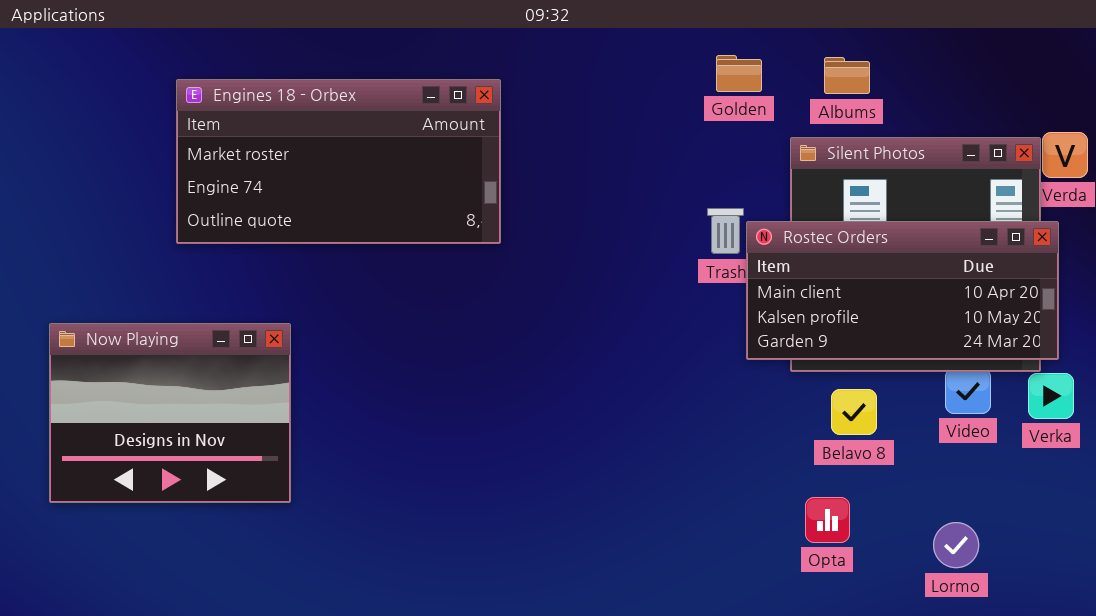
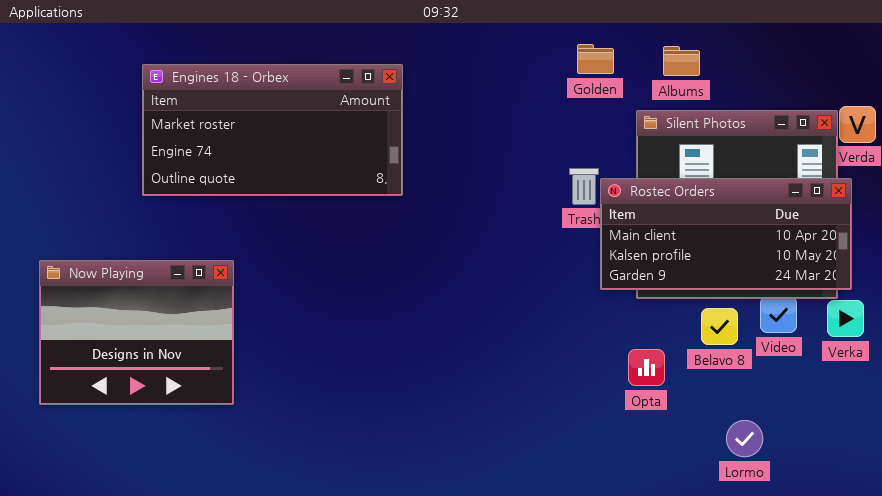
Belavo 8: [831,389,877,435] -> [701,308,738,345], moved
Opta: [805,497,850,543] -> [628,349,665,386], moved
Lormo: [933,522,979,568] -> [726,420,763,457], moved

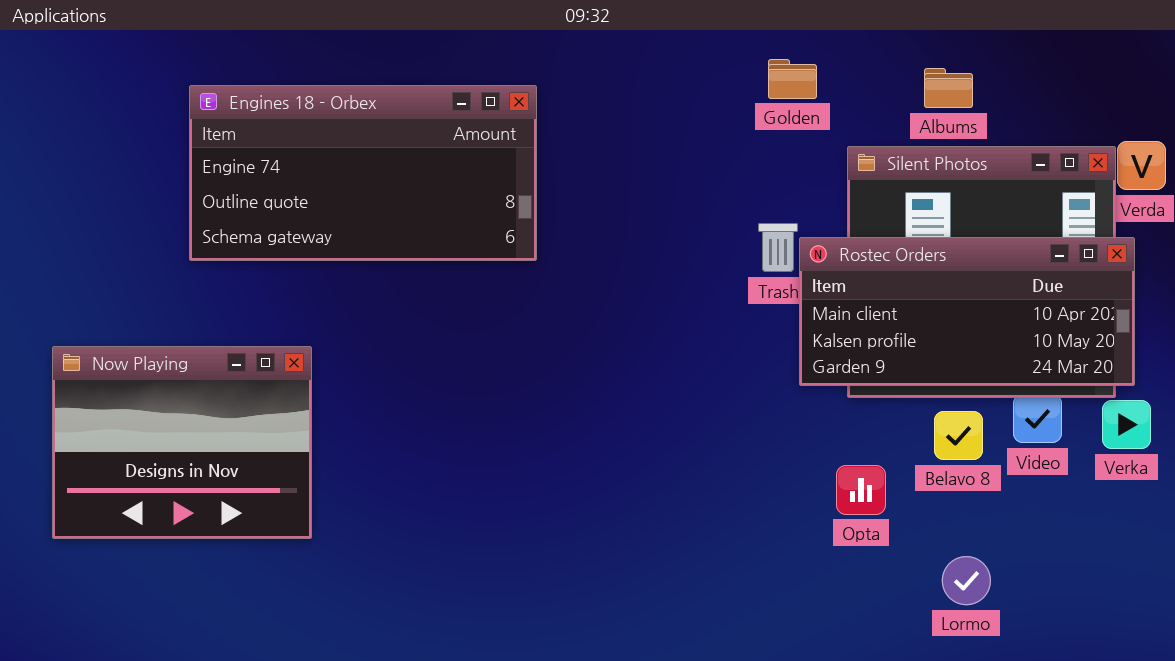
Albums: [663,46,700,76] -> [924,68,973,108], moved
Engines 18 - Orbex: [142,64,403,196] -> [189,85,537,261], scrolled down 1 row
Lormo: [726,420,763,457] -> [942,556,991,605], moved

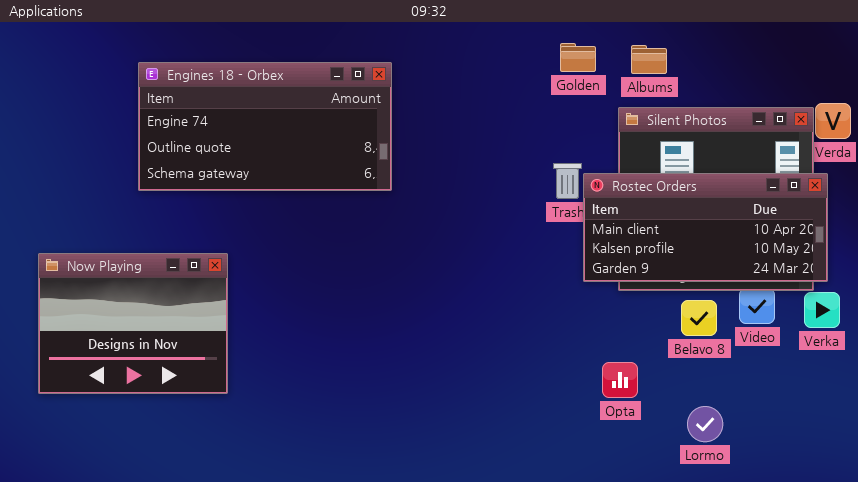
Albums: [924,68,973,108] -> [631,45,667,74], moved
Opta: [836,465,886,515] -> [602,362,638,398], moved

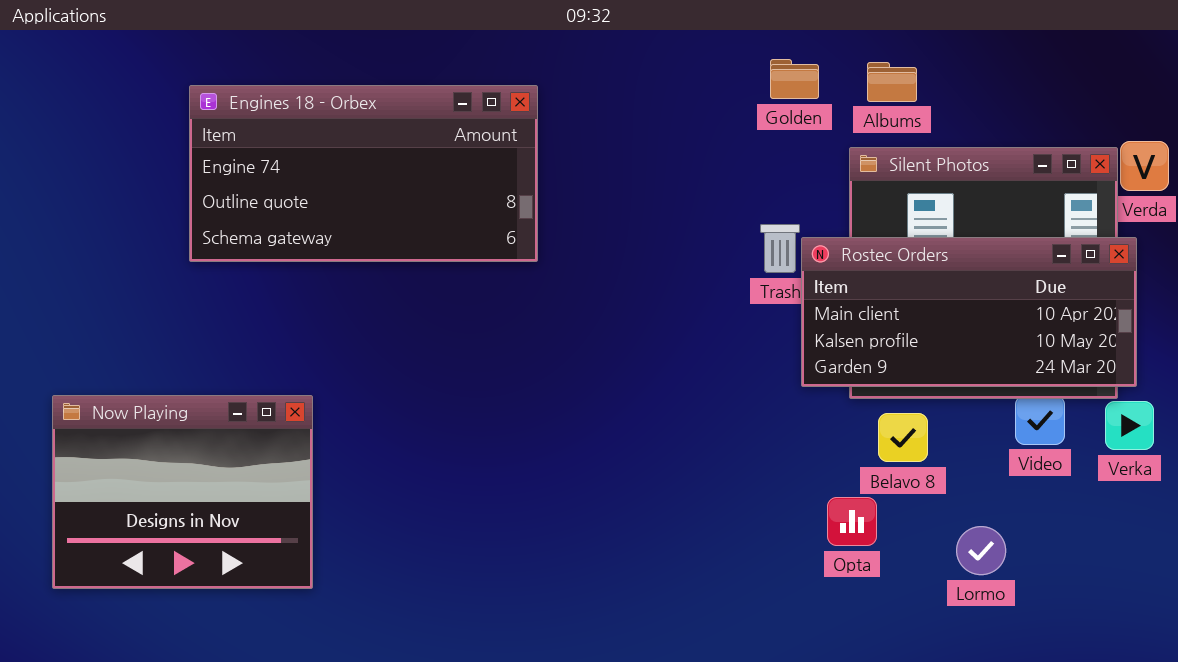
Now Playing: [38,253,228,394] -> [52,395,313,589], moved
Belavo 8: [681,300,717,336] -> [878,413,928,462], moved
Lormo: [687,406,723,442] -> [956,526,1006,575], moved

